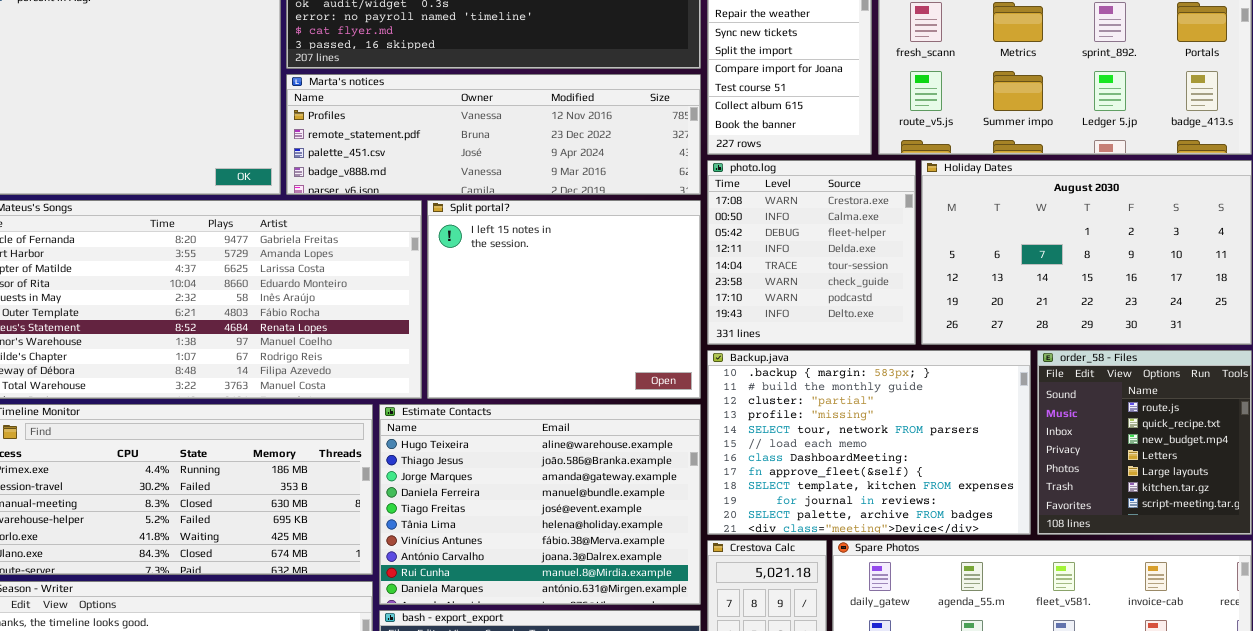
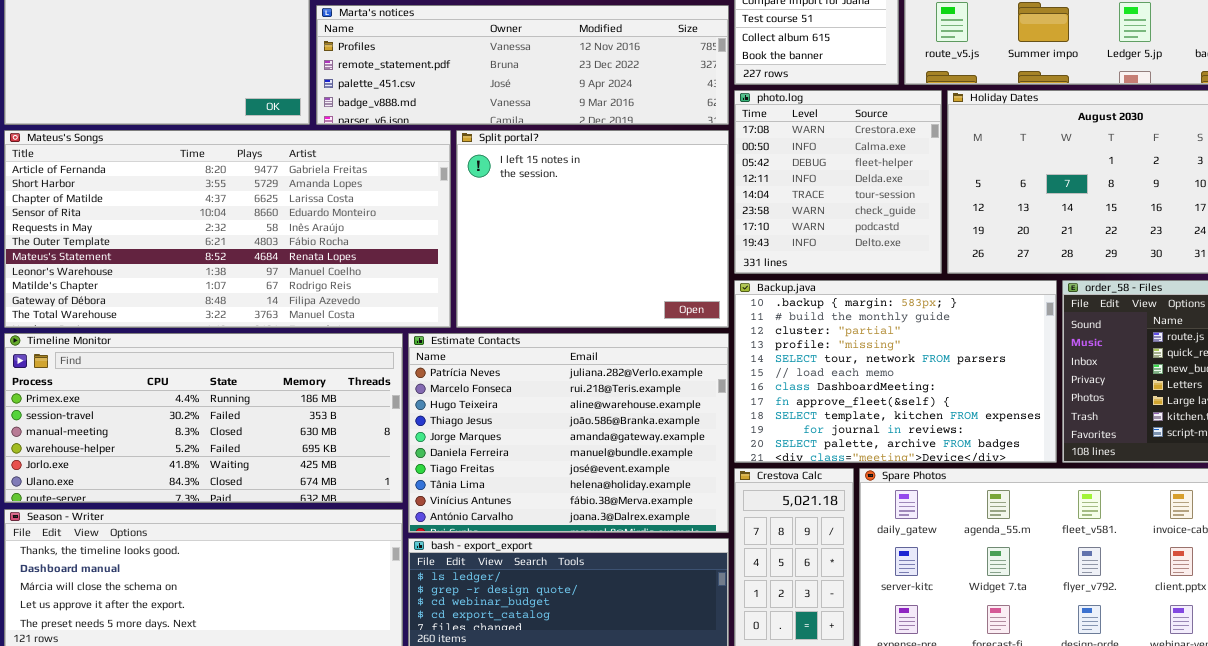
Estimate Contacts: [379,404,701,605] -> [408,333,729,533], scrolled up 2 rows

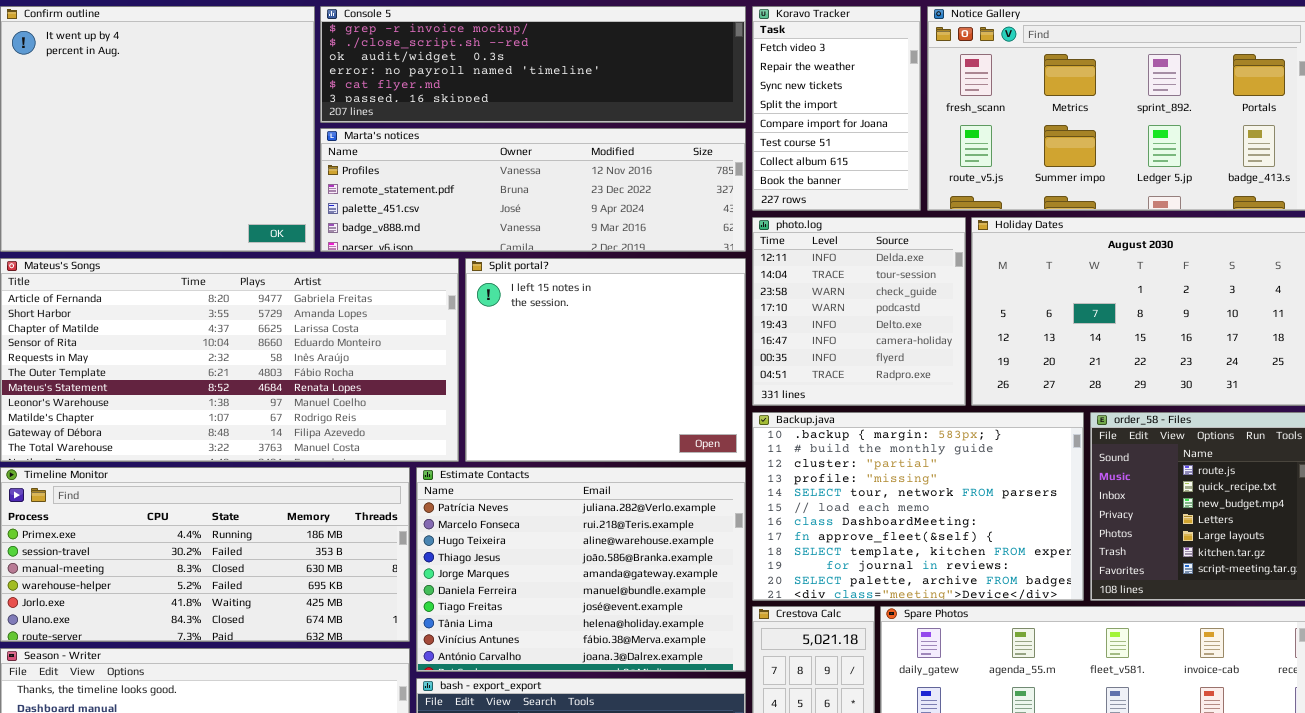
photo.log: [734,90,942,274] -> [752,217,966,406], scrolled down 3 rows

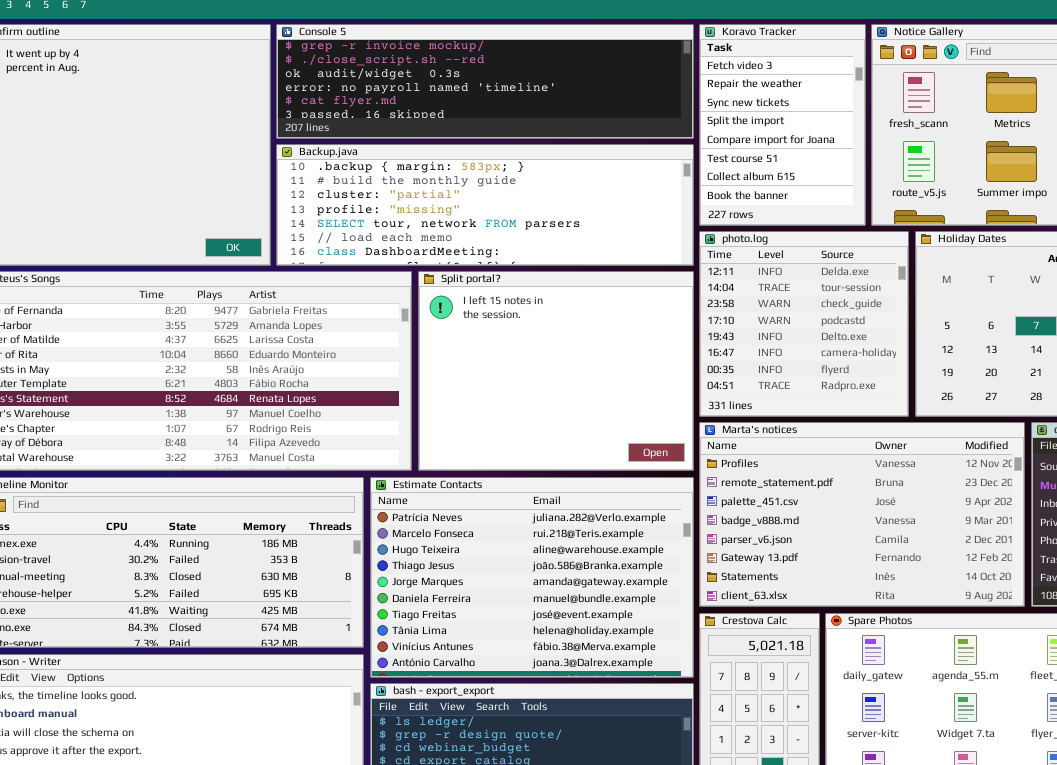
Marta's notices: [320,128,746,252] -> [699,422,1025,607], moved, resized
Backup.java: [752,412,1084,601] -> [276,144,694,266], moved, resized

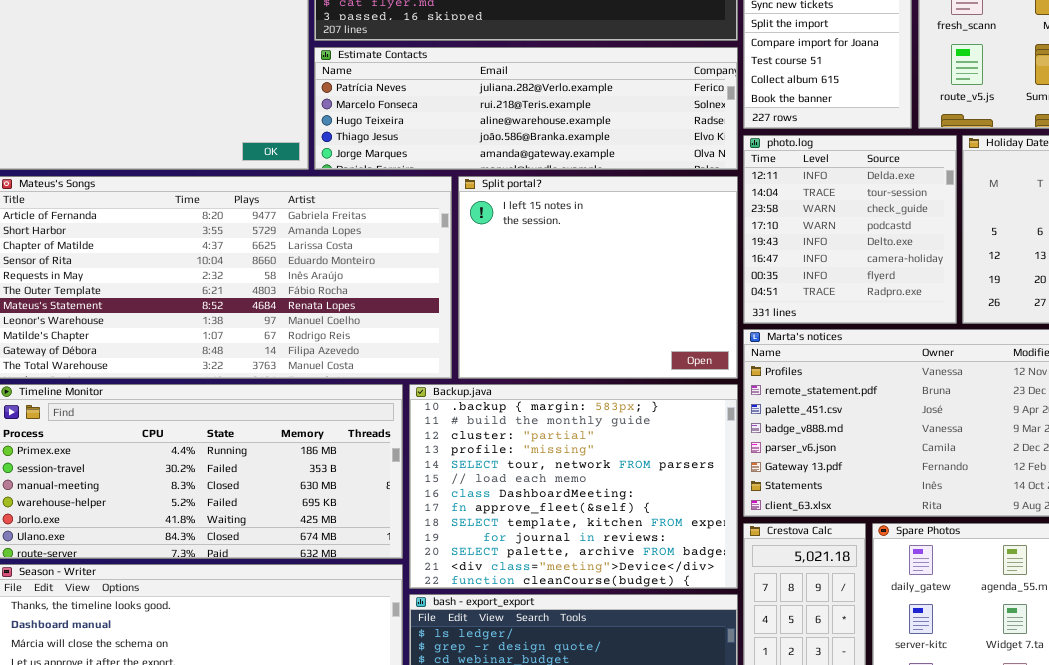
Backup.java: [276,144,694,266] -> [409,384,738,589], moved, resized
Estimate Contacts: [370,477,694,678] -> [314,47,738,170], moved, resized

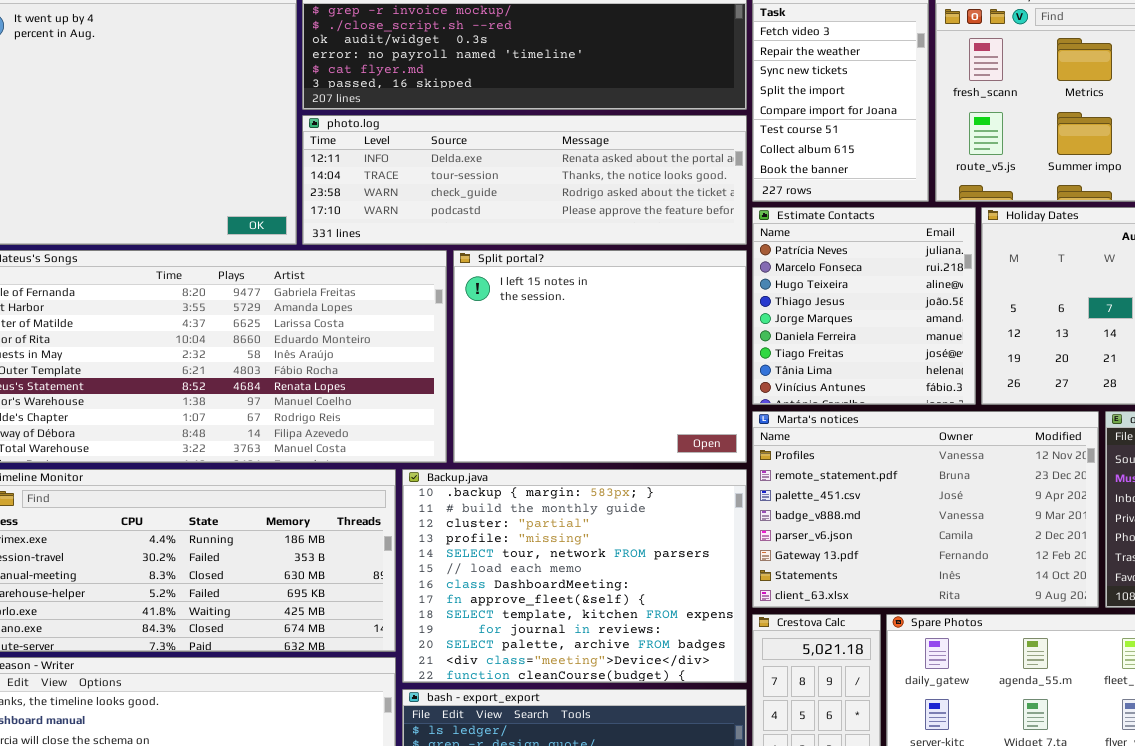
Estimate Contacts: [314,47,738,170] -> [752,207,976,405], moved, resized
photo.log: [743,135,957,324] -> [302,115,747,245], moved, resized

